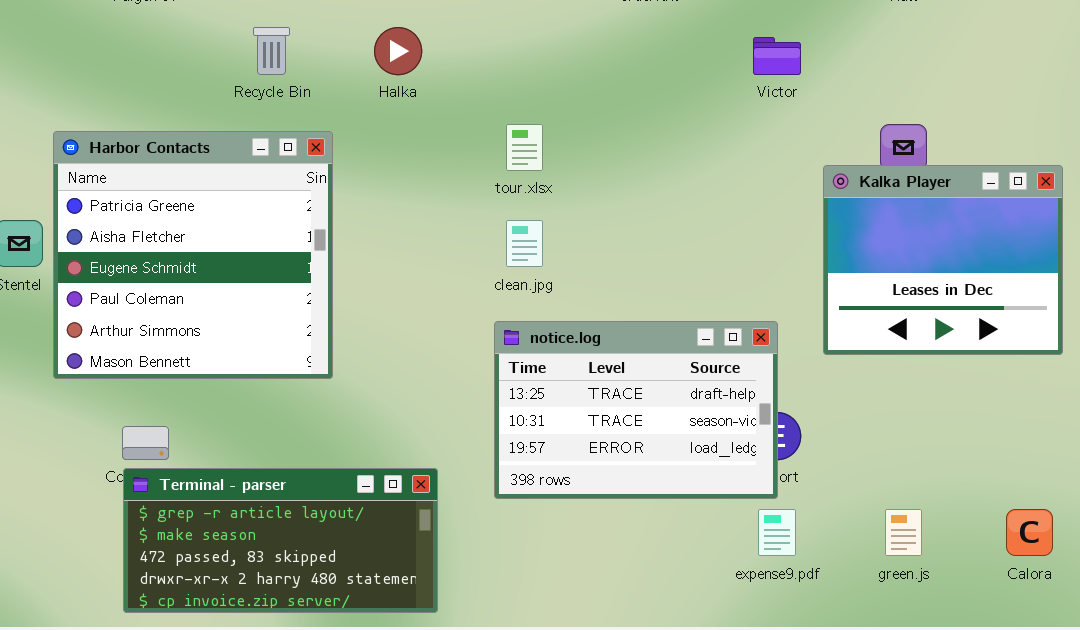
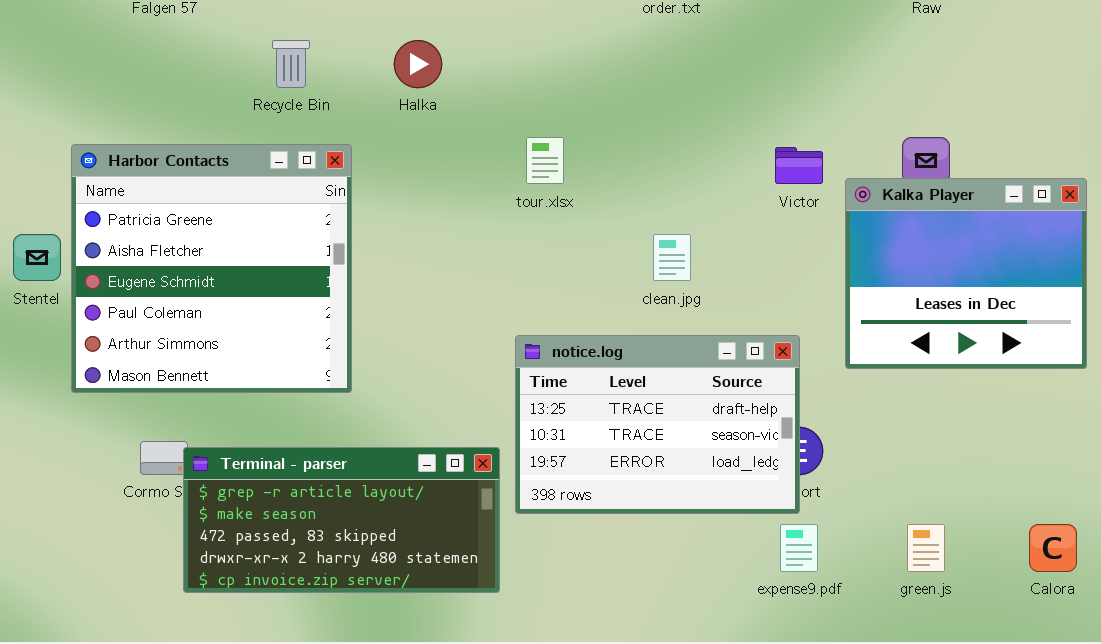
Victor: [753,37,801,75] -> [775,147,823,184], moved
clean.jpg: [506,220,543,267] -> [653,234,691,281], moved
Terminal - parser: [123,468,438,613] -> [183,447,500,593], moved

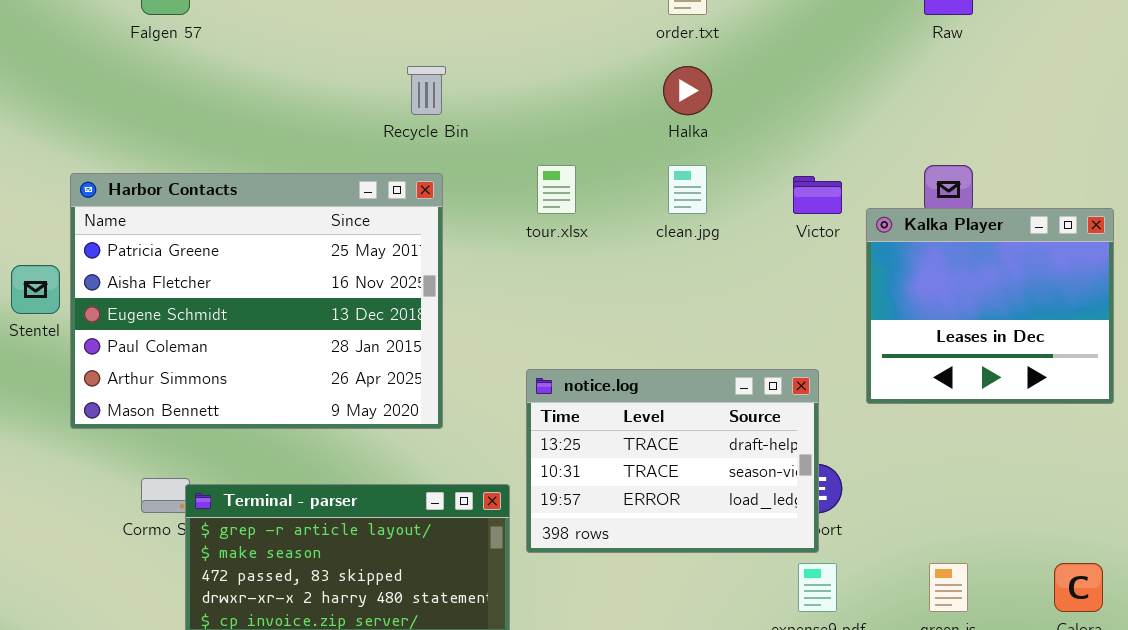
Recycle Bin: [272,40,310,88] -> [407,66,446,115], moved
Halka: [394,40,442,88] -> [663,66,712,115], moved
Harbor Contacts: [71,144,352,393] -> [70,173,443,429], resized
clean.jpg: [653,234,691,281] -> [668,165,707,214], moved

